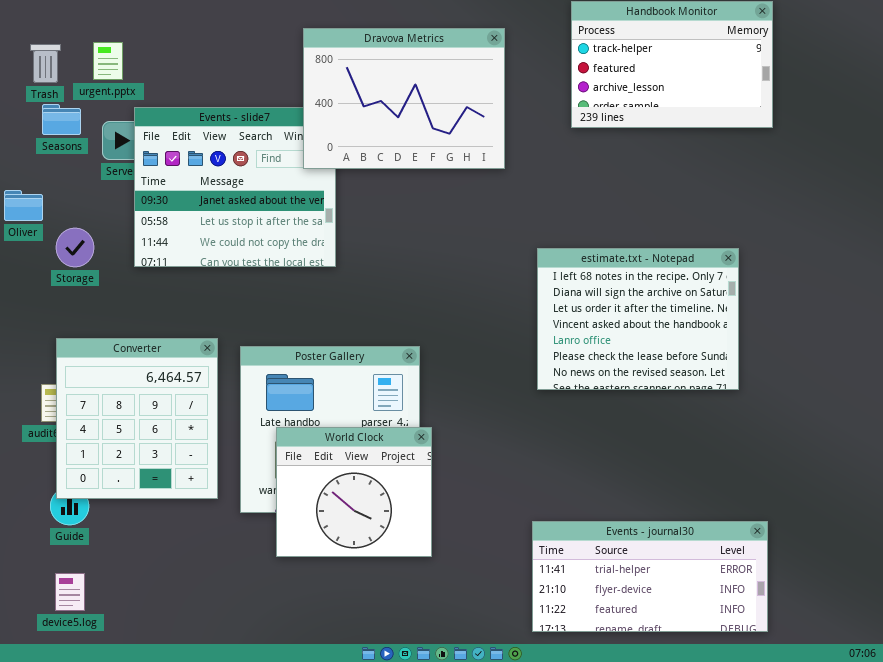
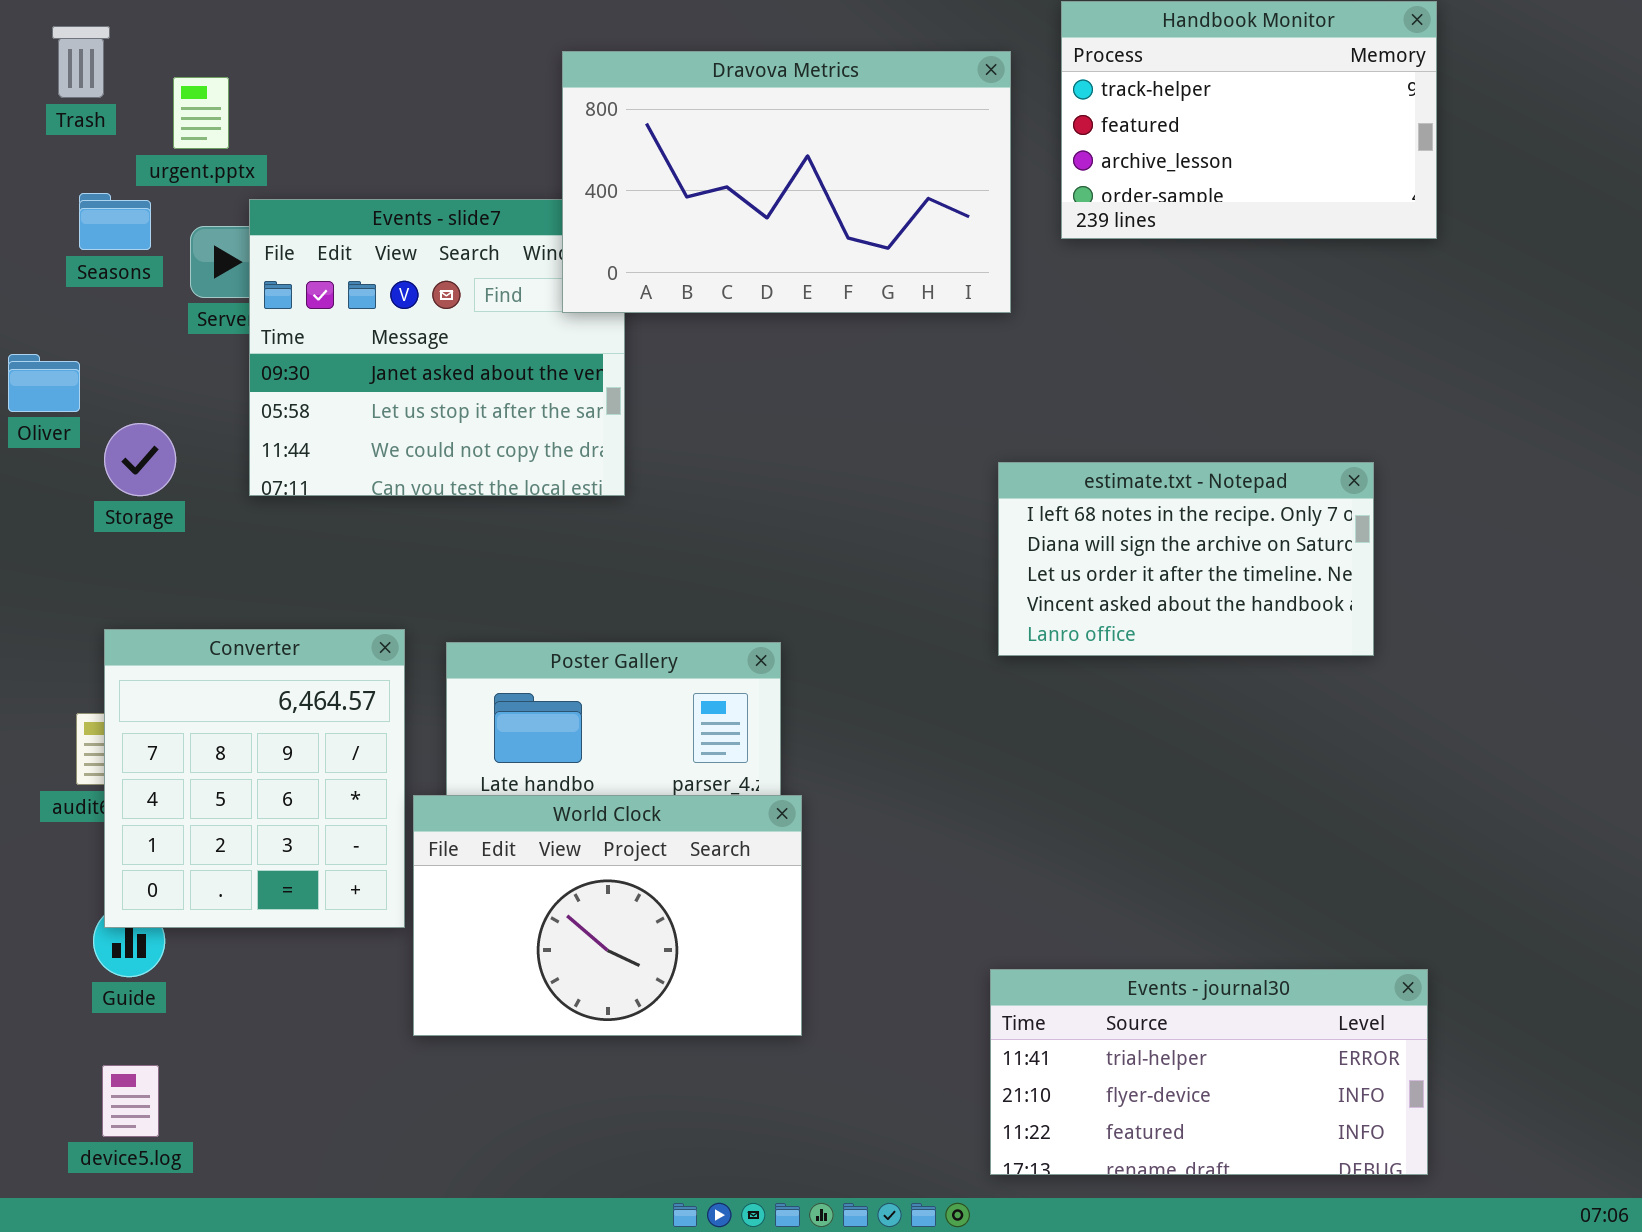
Dravova Metrics: [303,28,505,169] -> [562,51,1011,313], resized
Trash: [30,44,61,83] -> [52,26,110,98], moved
estimate.txt - Notepad: [537,248,739,390] -> [998,462,1374,656], resized
World Clock: [276,427,432,557] -> [413,795,802,1036], resized

